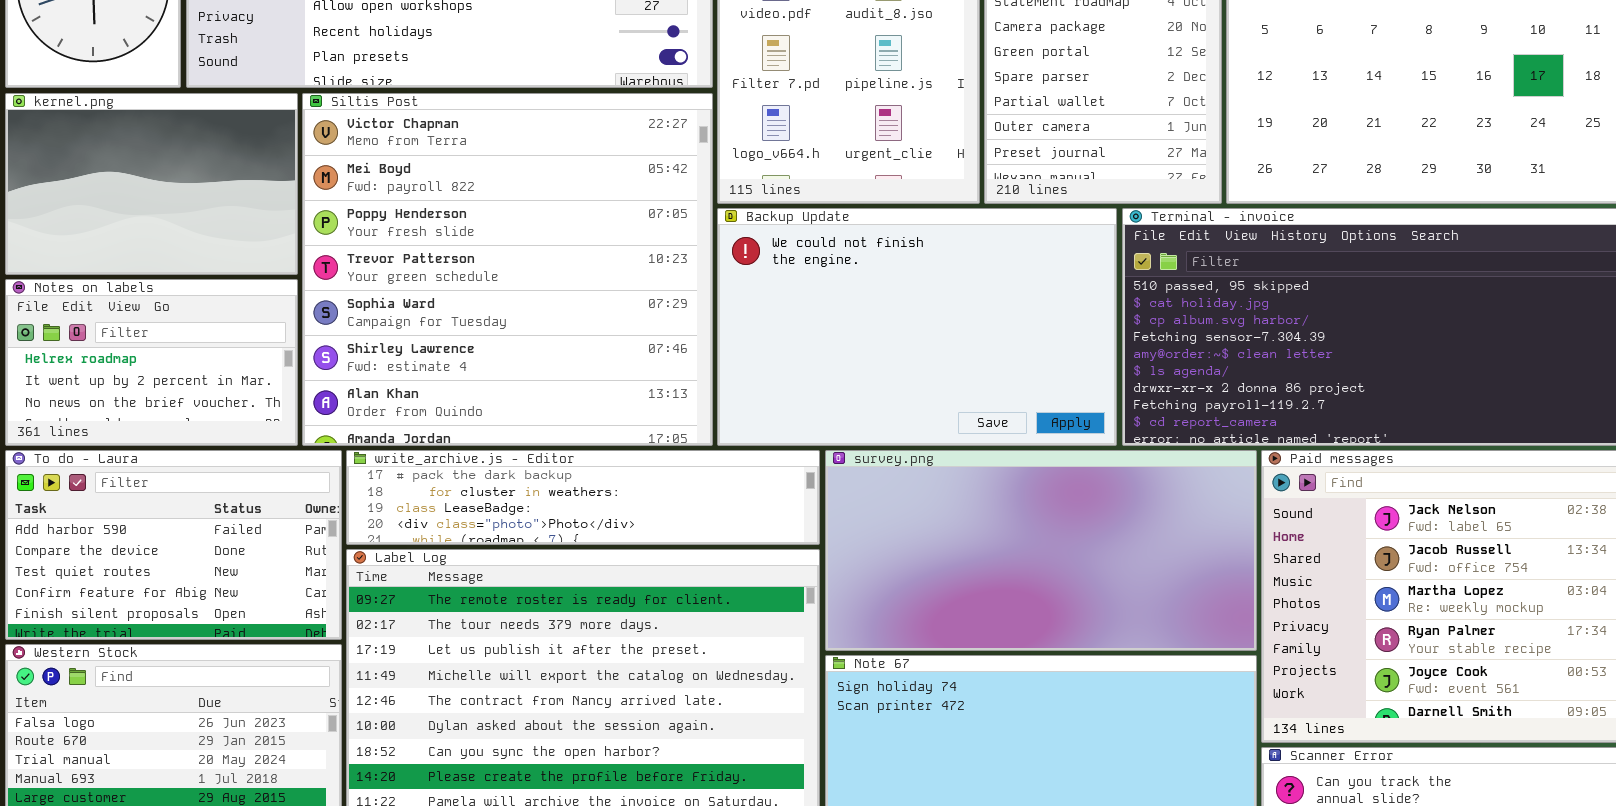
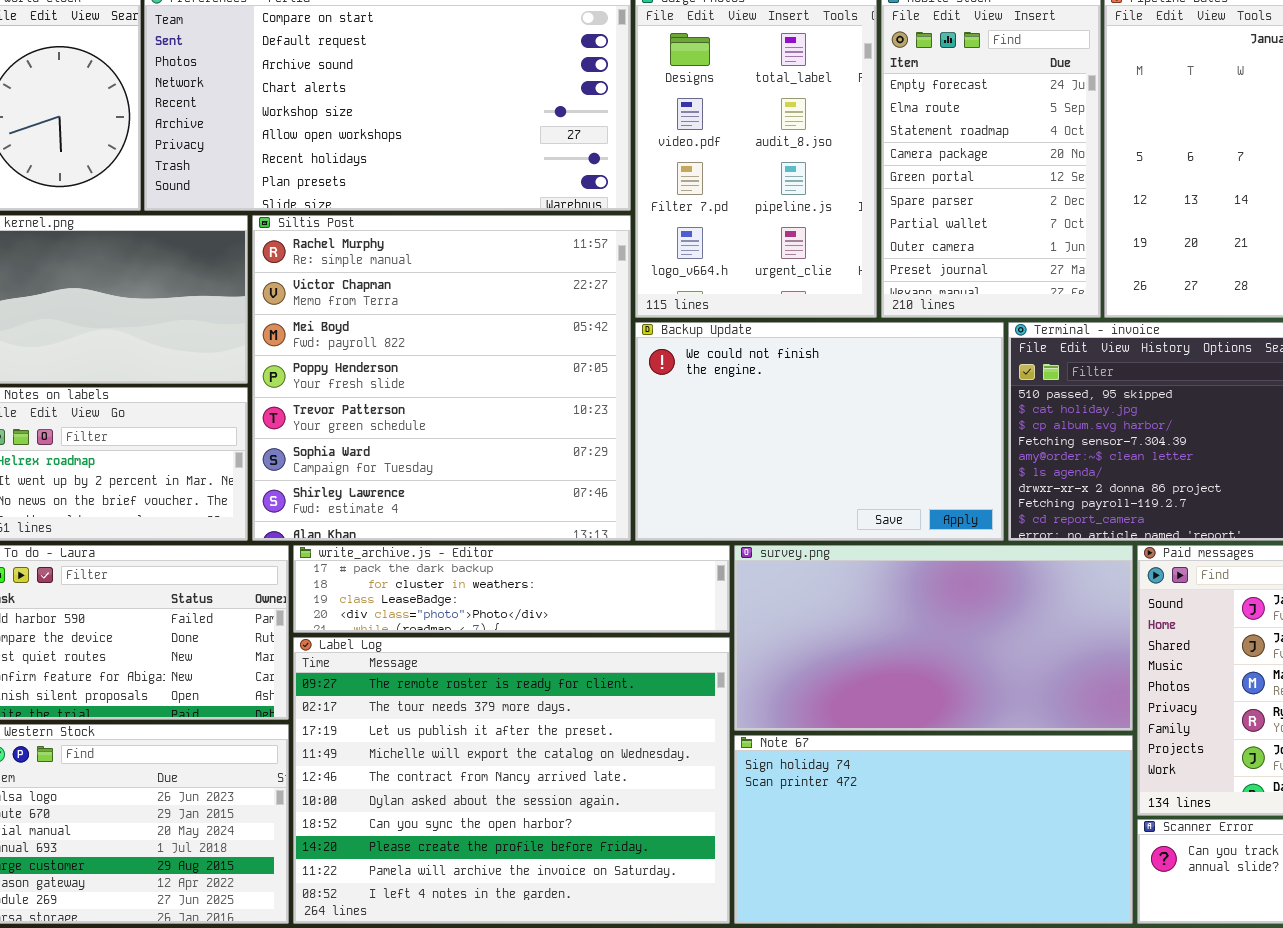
Siltis Post: [302,93,713,446] -> [252,215,631,541], scrolled up 1 row

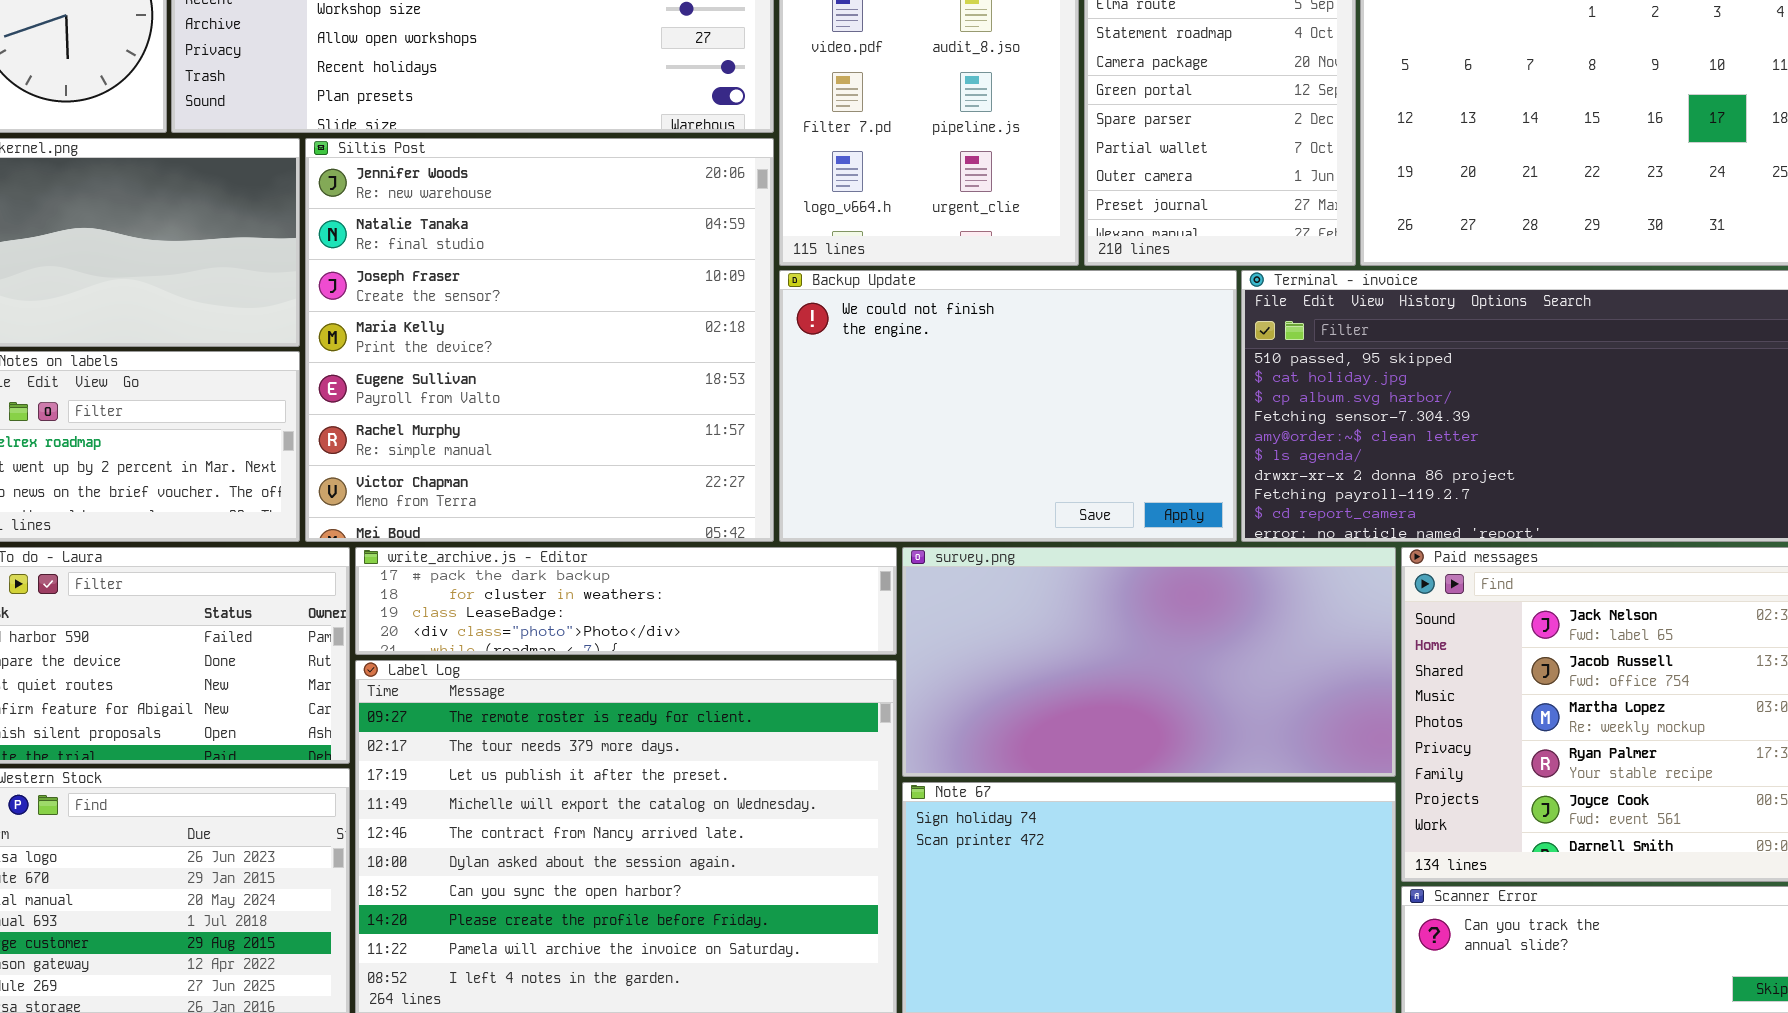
Siltis Post: [252,215,631,541] -> [305,138,774,542], scrolled up 5 rows

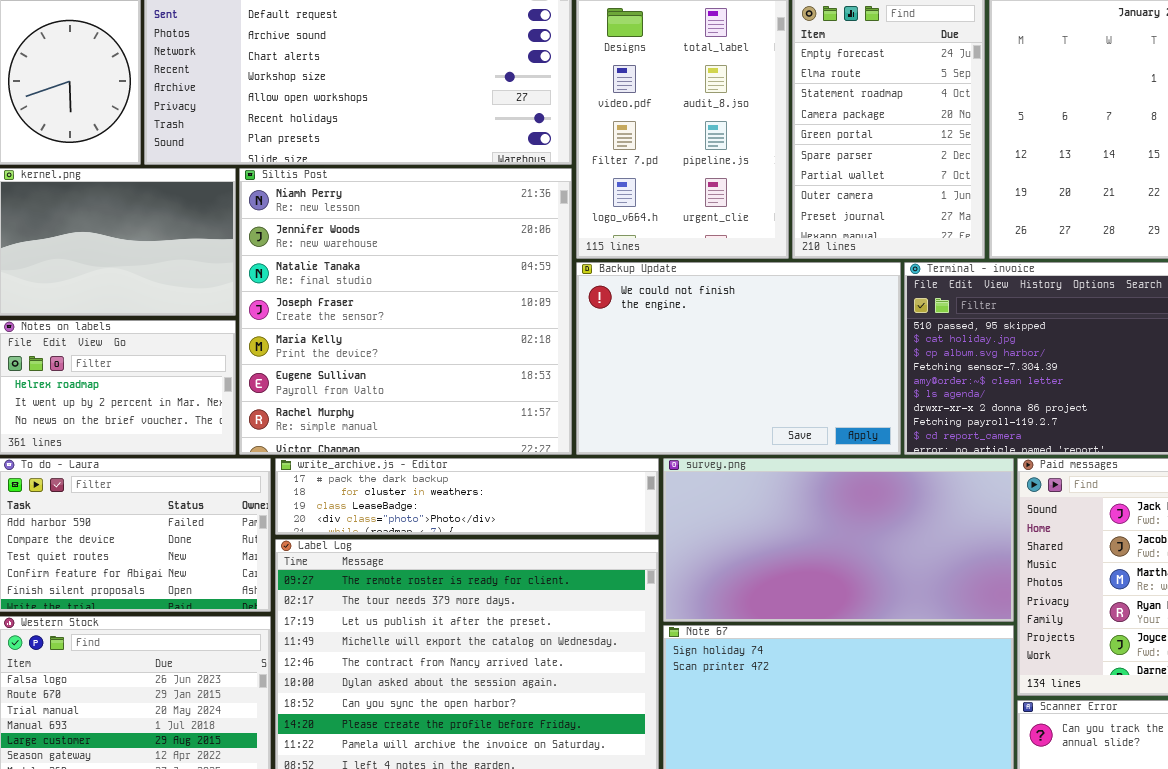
Siltis Post: [305,138,774,542] -> [239,168,572,455], scrolled up 1 row

